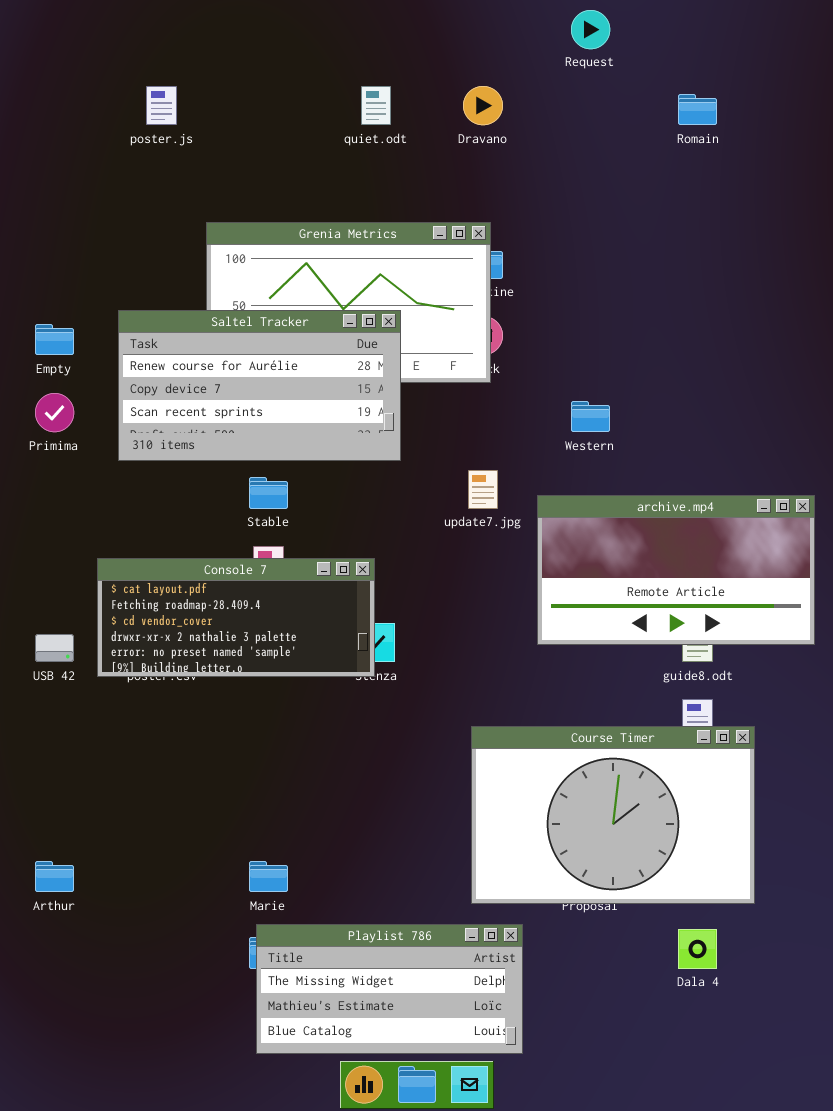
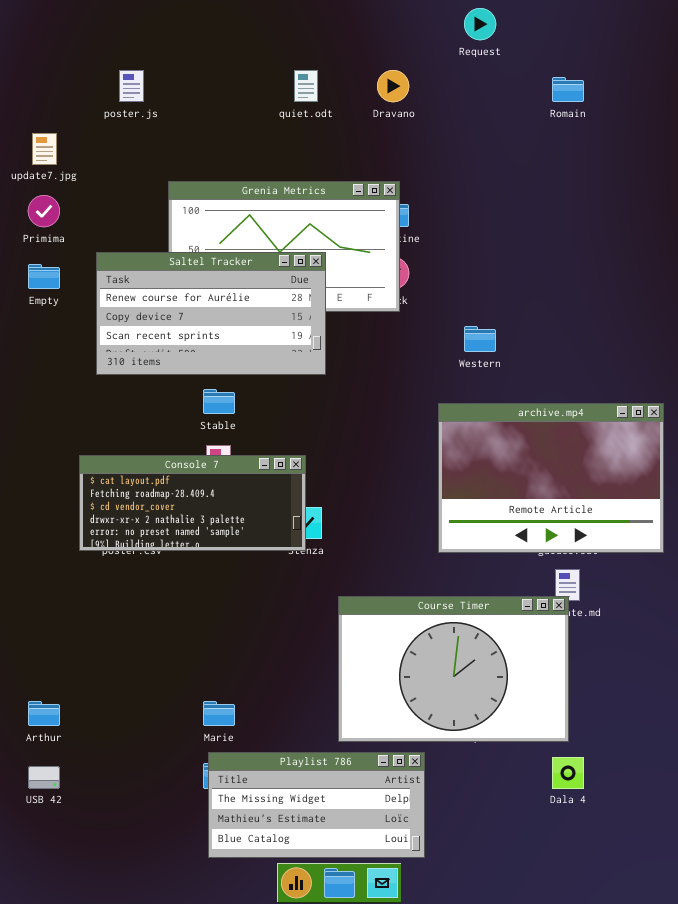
Primima: [35,393,74,432] -> [28,195,60,227], moved
update7.jpg: [468,470,498,509] -> [32,133,57,165], moved
archive.mp4: [537,495,815,645] -> [438,403,664,553], resized
USB 42: [35,634,74,662] -> [28,766,60,789], moved
Course Timer: [471,726,755,904] -> [338,596,569,742], moved

